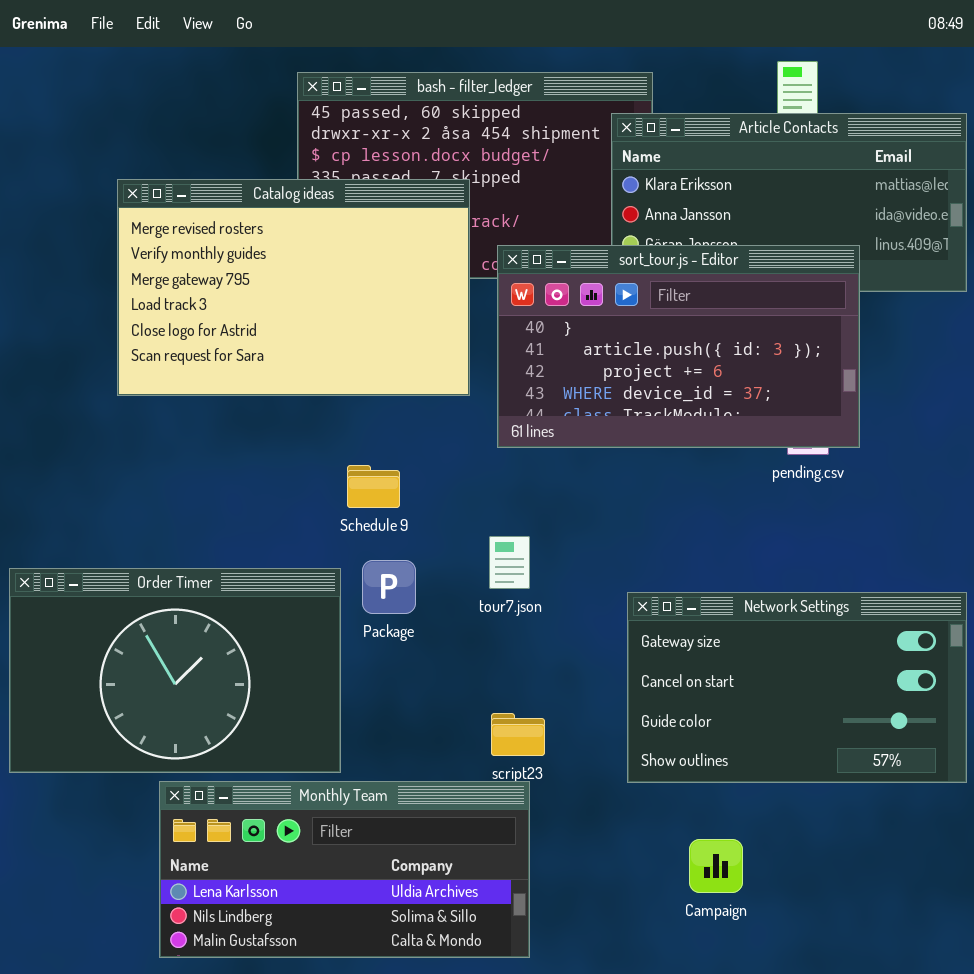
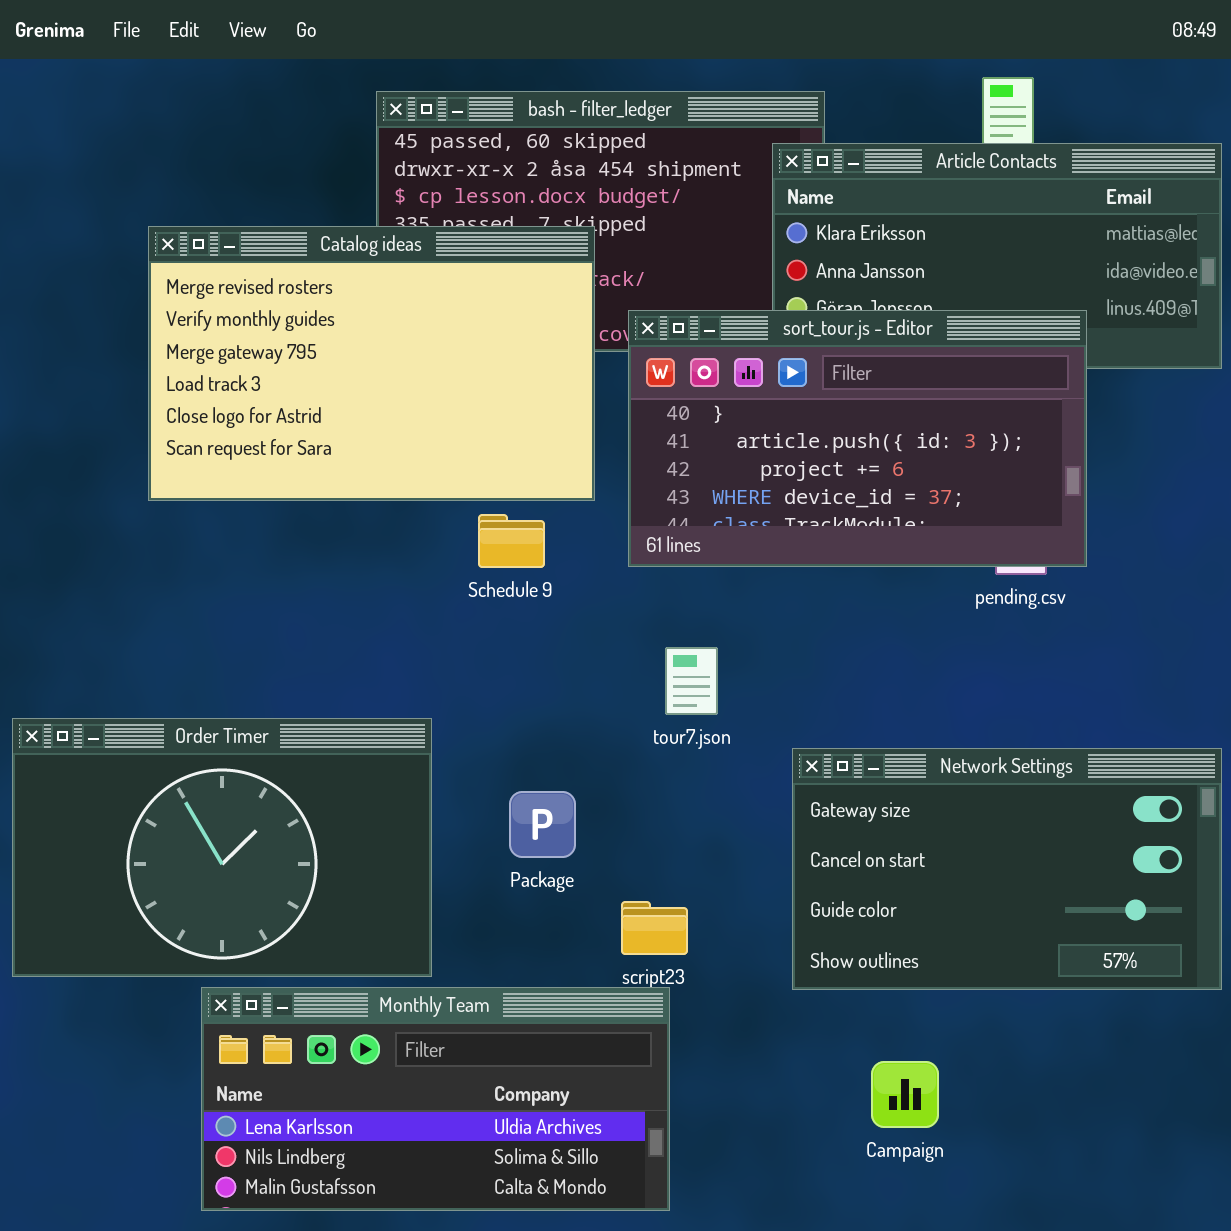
Schedule 9: [347,465,400,508] -> [478,514,545,568], moved
tour7.json: [489,536,530,589] -> [665,647,718,715], moved
Package: [362,560,416,614] -> [509,791,576,858], moved

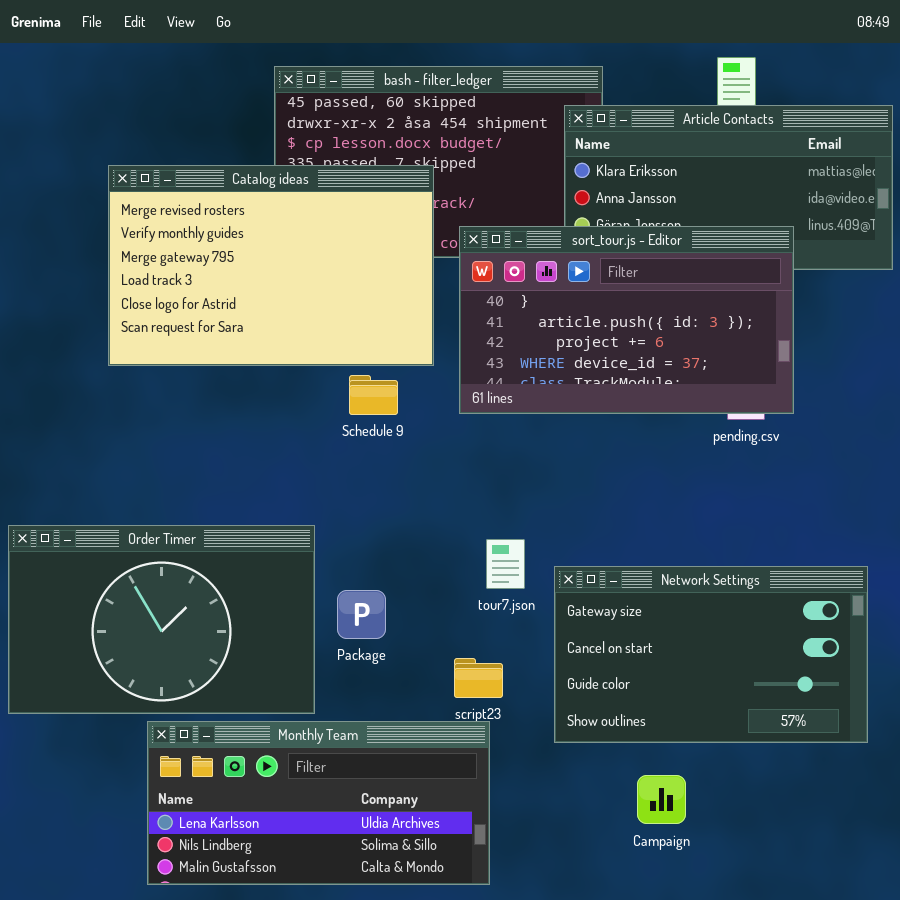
tour7.json: [665,647,718,715] -> [486,539,525,589], moved
Network Settings: [792,748,1222,990] -> [554,566,868,743], moved
Package: [509,791,576,858] -> [337,590,386,639], moved

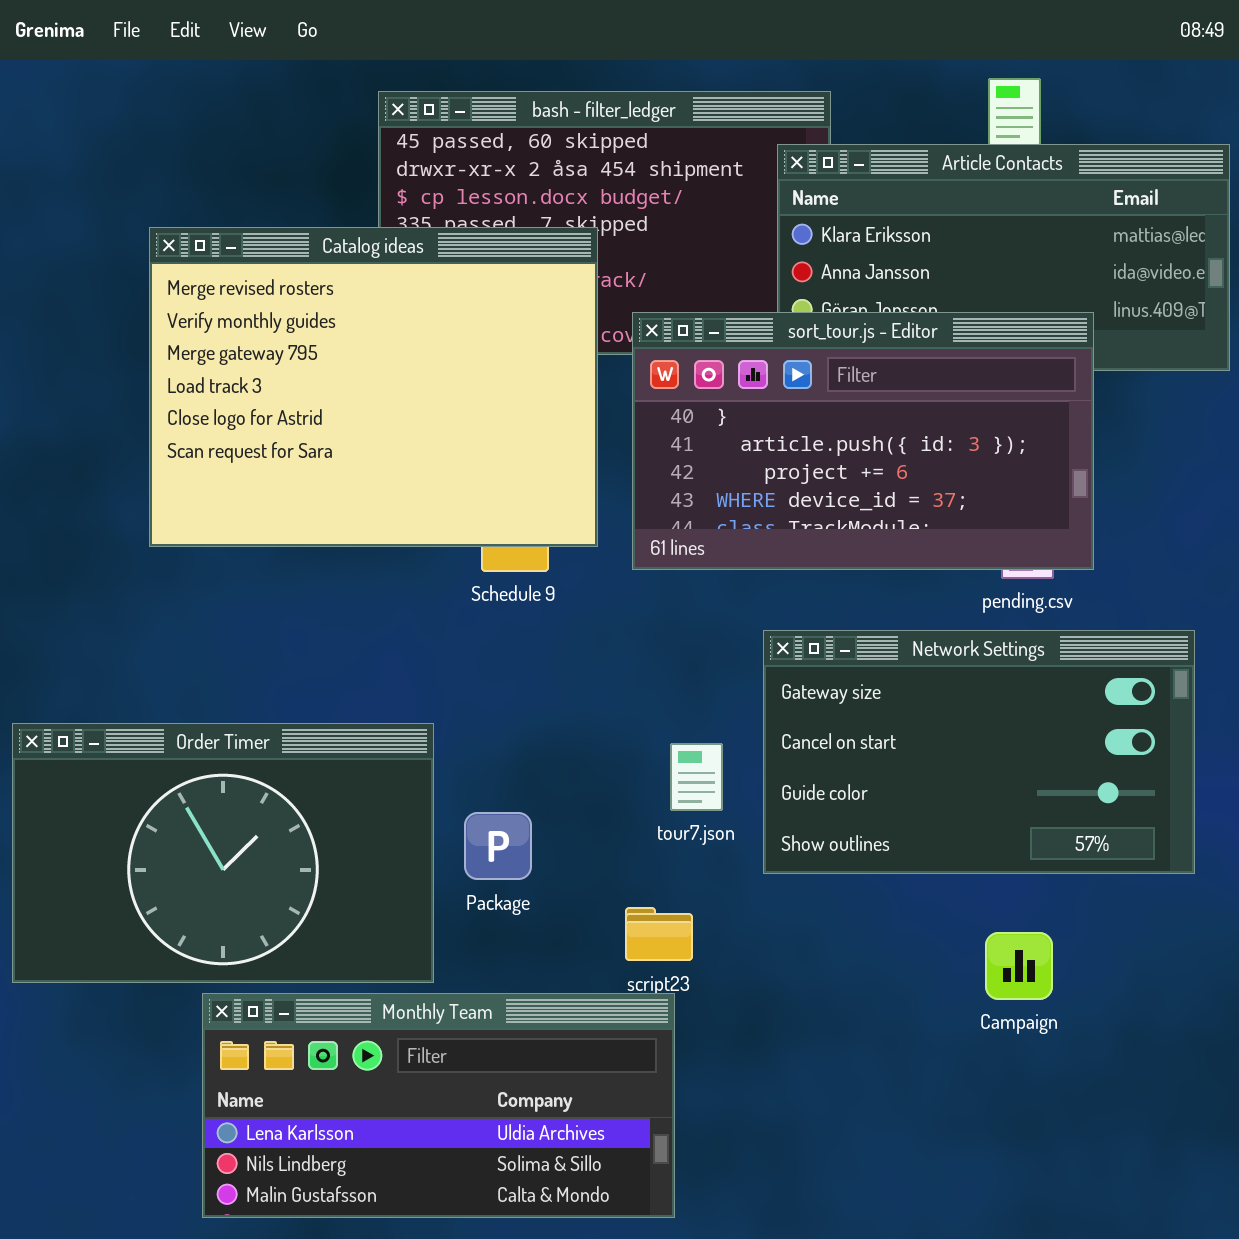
Catalog ideas: [108,165,434,366] -> [149,227,598,547], resized
Network Settings: [554,566,868,743] -> [763,630,1195,874], moved
Campaign: [637,775,686,824] -> [985,932,1053,1000], moved

